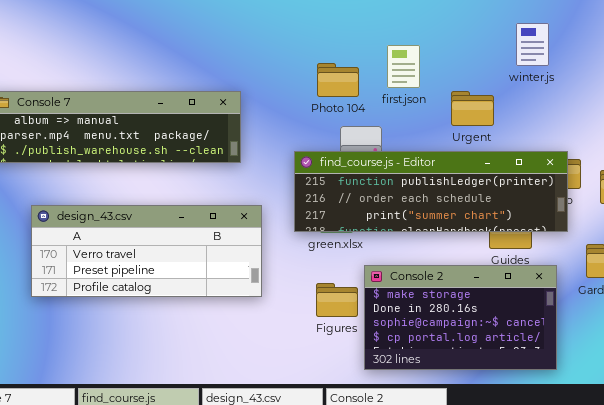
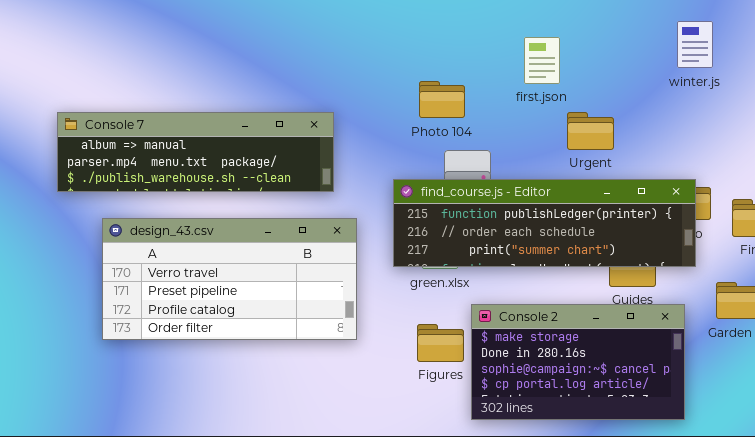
winter.js: [516,23,549,66] -> [677,21,713,68], moved
first.json: [387,45,420,88] -> [524,37,560,84], moved
design_43.csv: [31,205,262,297] -> [102,218,357,340], resized

